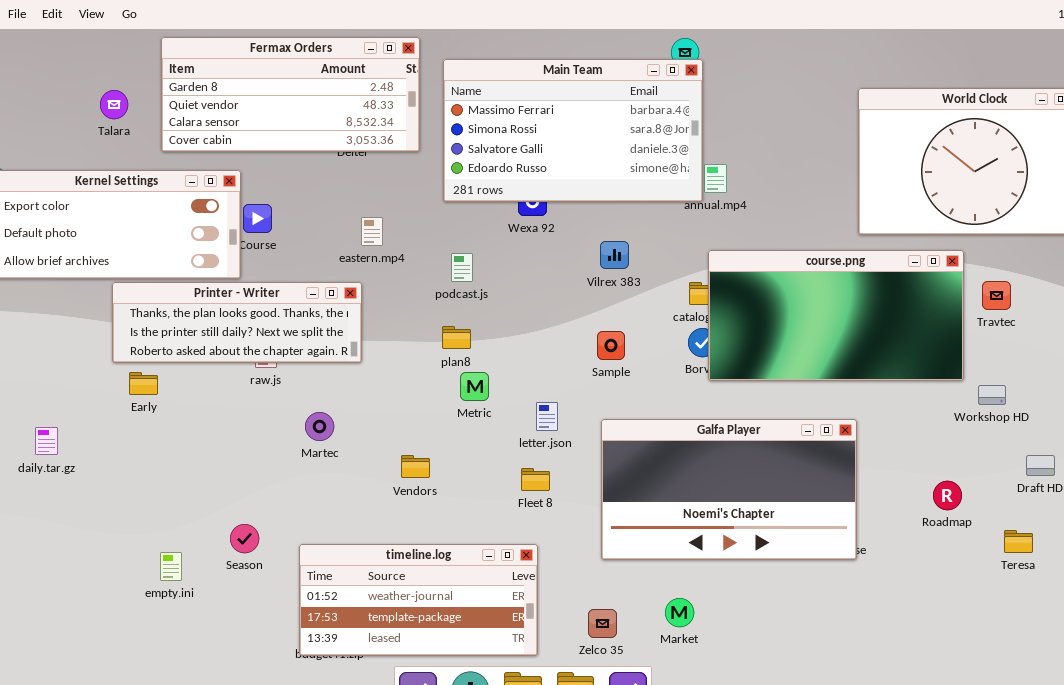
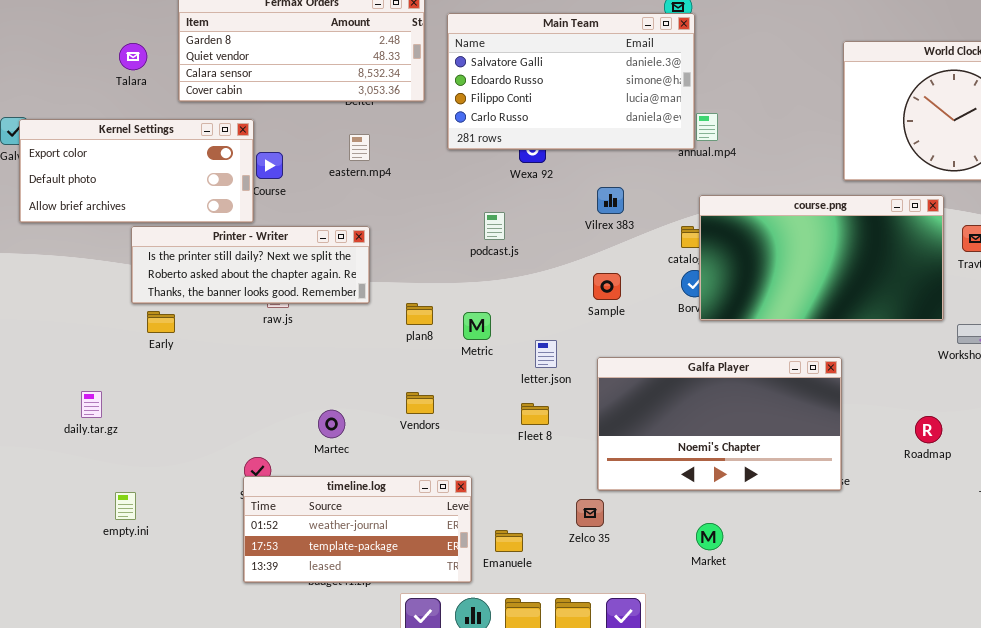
Main Team: [443,59,703,202] -> [447,13,695,150], scrolled down 2 rows
eastern.mp4: [361,217,383,246] -> [349,134,370,161], moved
podcast.js: [451,253,473,282] -> [484,212,505,240], moved
Printer - Writer: [112,282,362,363] -> [131,226,370,304], scrolled down 1 row
plan8: [442,326,471,349] -> [406,303,433,325], moved
Martec: [305,412,334,441] -> [318,410,345,438], moved
daily.tar.gz: [35,427,58,455] -> [81,391,102,418], moved
timeline.log: [299,544,538,656] -> [243,476,472,583], moved
empty.ini: [160,552,182,581] -> [115,492,136,520], moved
Market: [665,598,694,627] -> [696,523,723,550], moved
Zelco 35: [588,609,617,638] -> [576,499,604,527], moved

